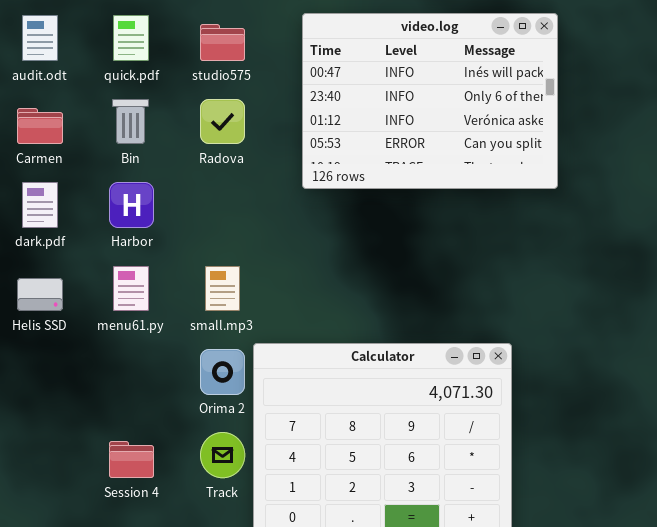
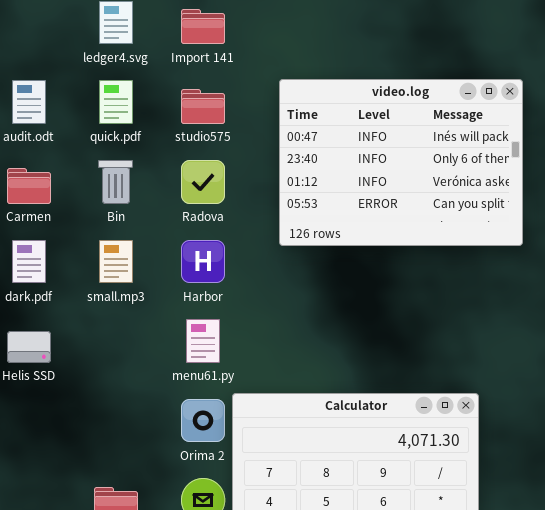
Harbor: [109,182,154,228] -> [181,240,225,283], moved
menu61.py: [113,266,149,311] -> [186,319,220,363], moved
small.mp3: [205,266,240,311] -> [99,240,133,283], moved

